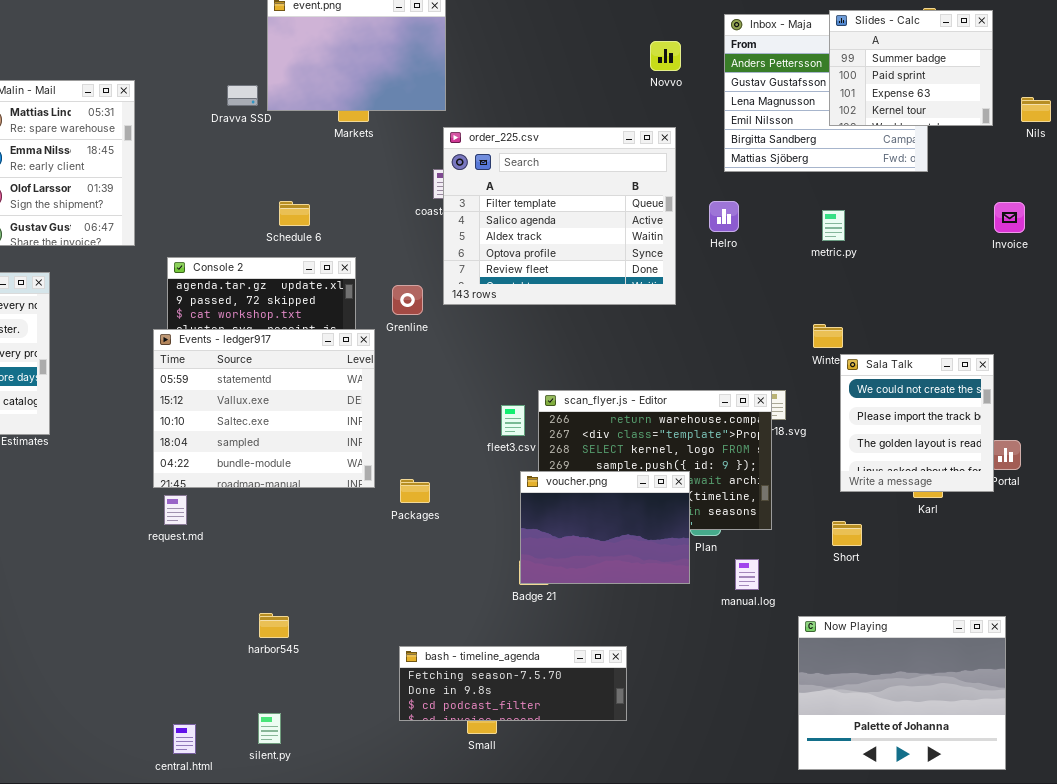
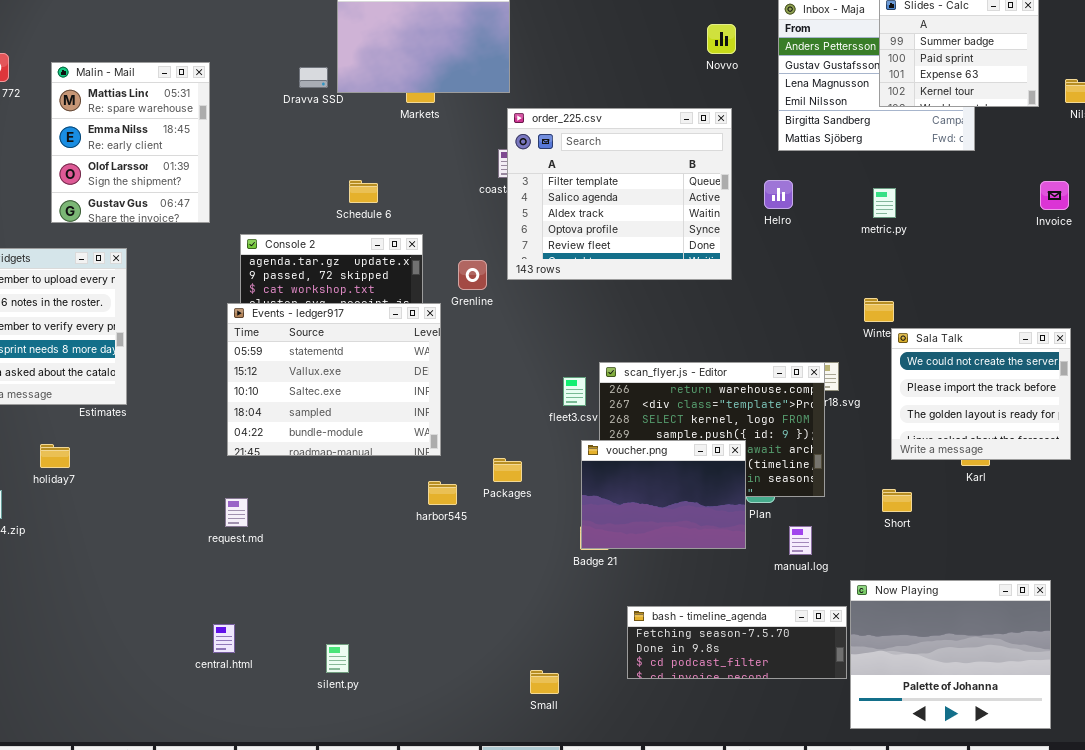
Sala Talk: [840,354,994,492] -> [891,328,1071,460], resized
Packages: [400,479,430,503] -> [493,458,522,482], moved
request.md: [164,495,187,525] -> [225,498,248,527], moved
harbor545: [259,613,289,638] -> [428,481,457,505], moved
bash - timeline_agenda: [399,646,627,721] -> [627,606,847,679], moved
silent.py: [258,713,281,744] -> [326,644,349,673], moved
central.html: [173,724,196,754] -> [213,624,235,653], moved

